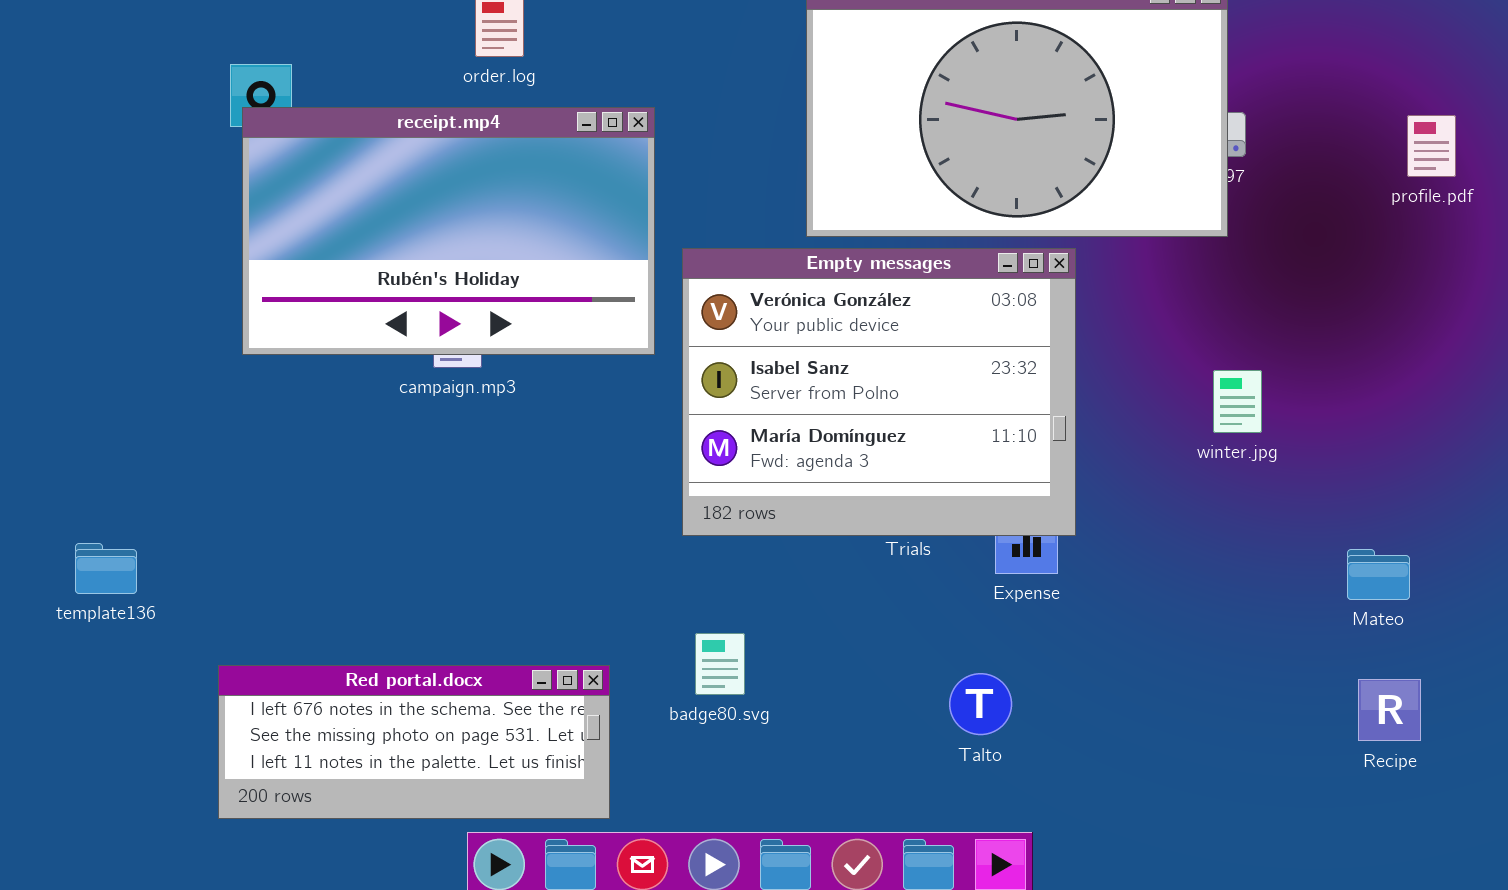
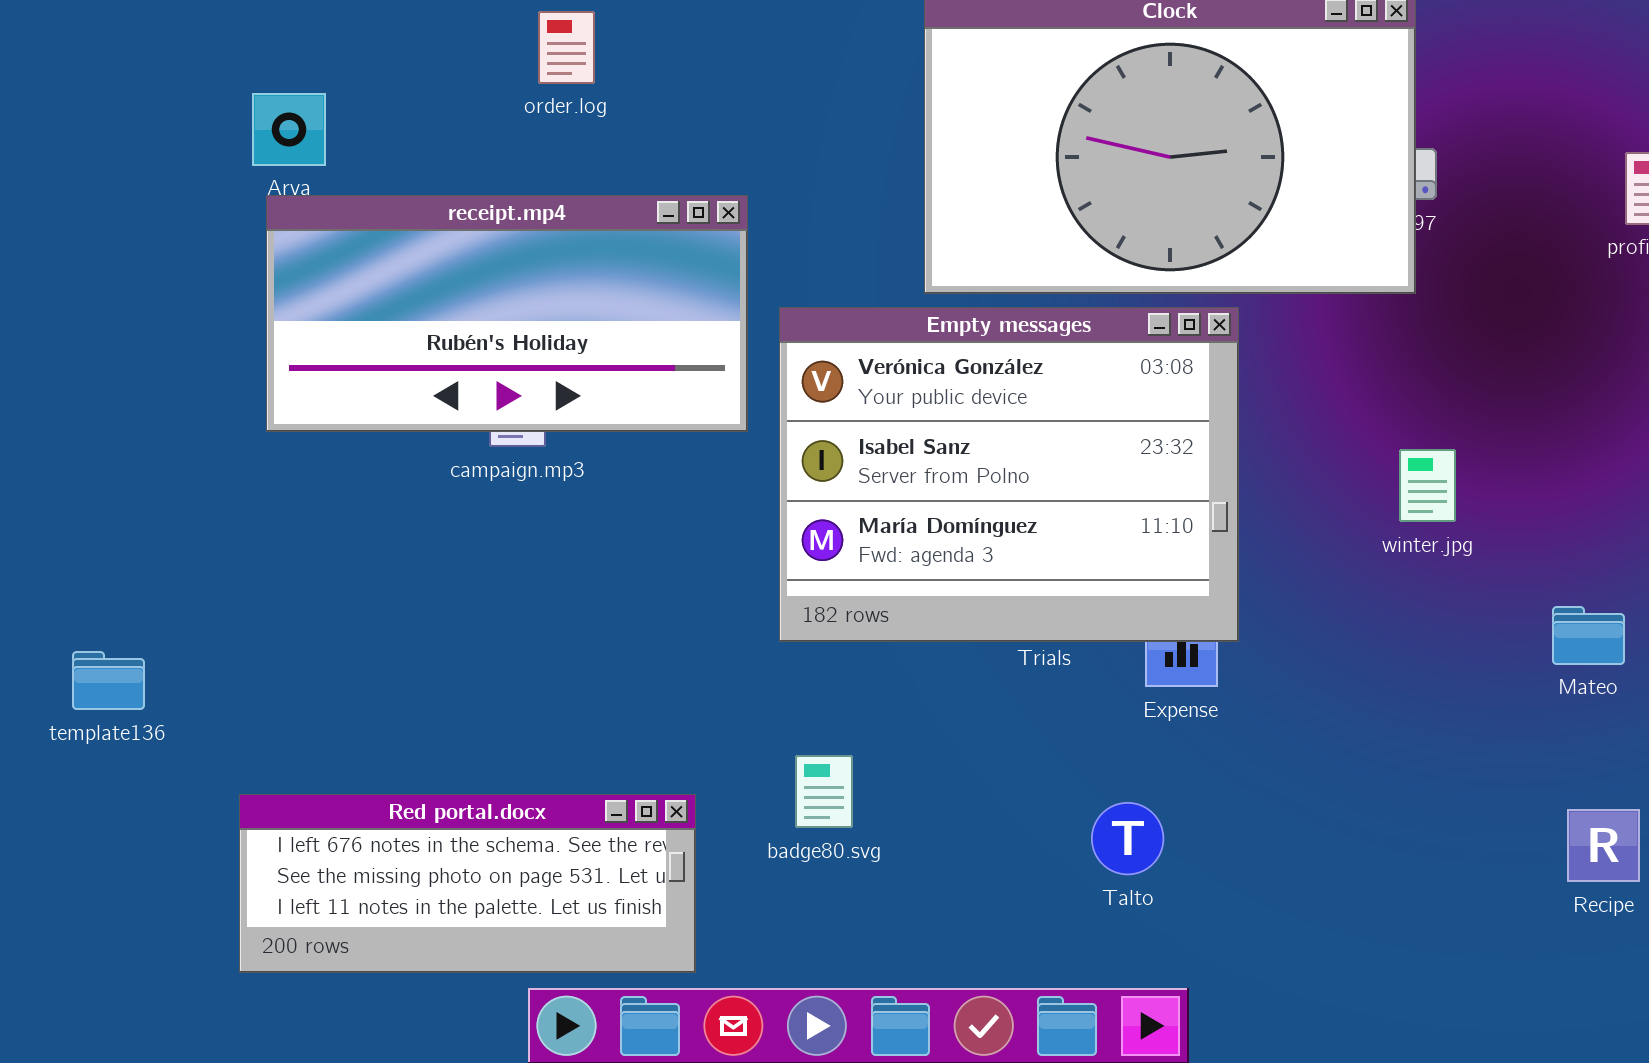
receipt.mp4: [242,107,655,355] -> [266,195,748,432], resized
Mateo: [1347,549,1410,600] -> [1552,606,1625,665], moved

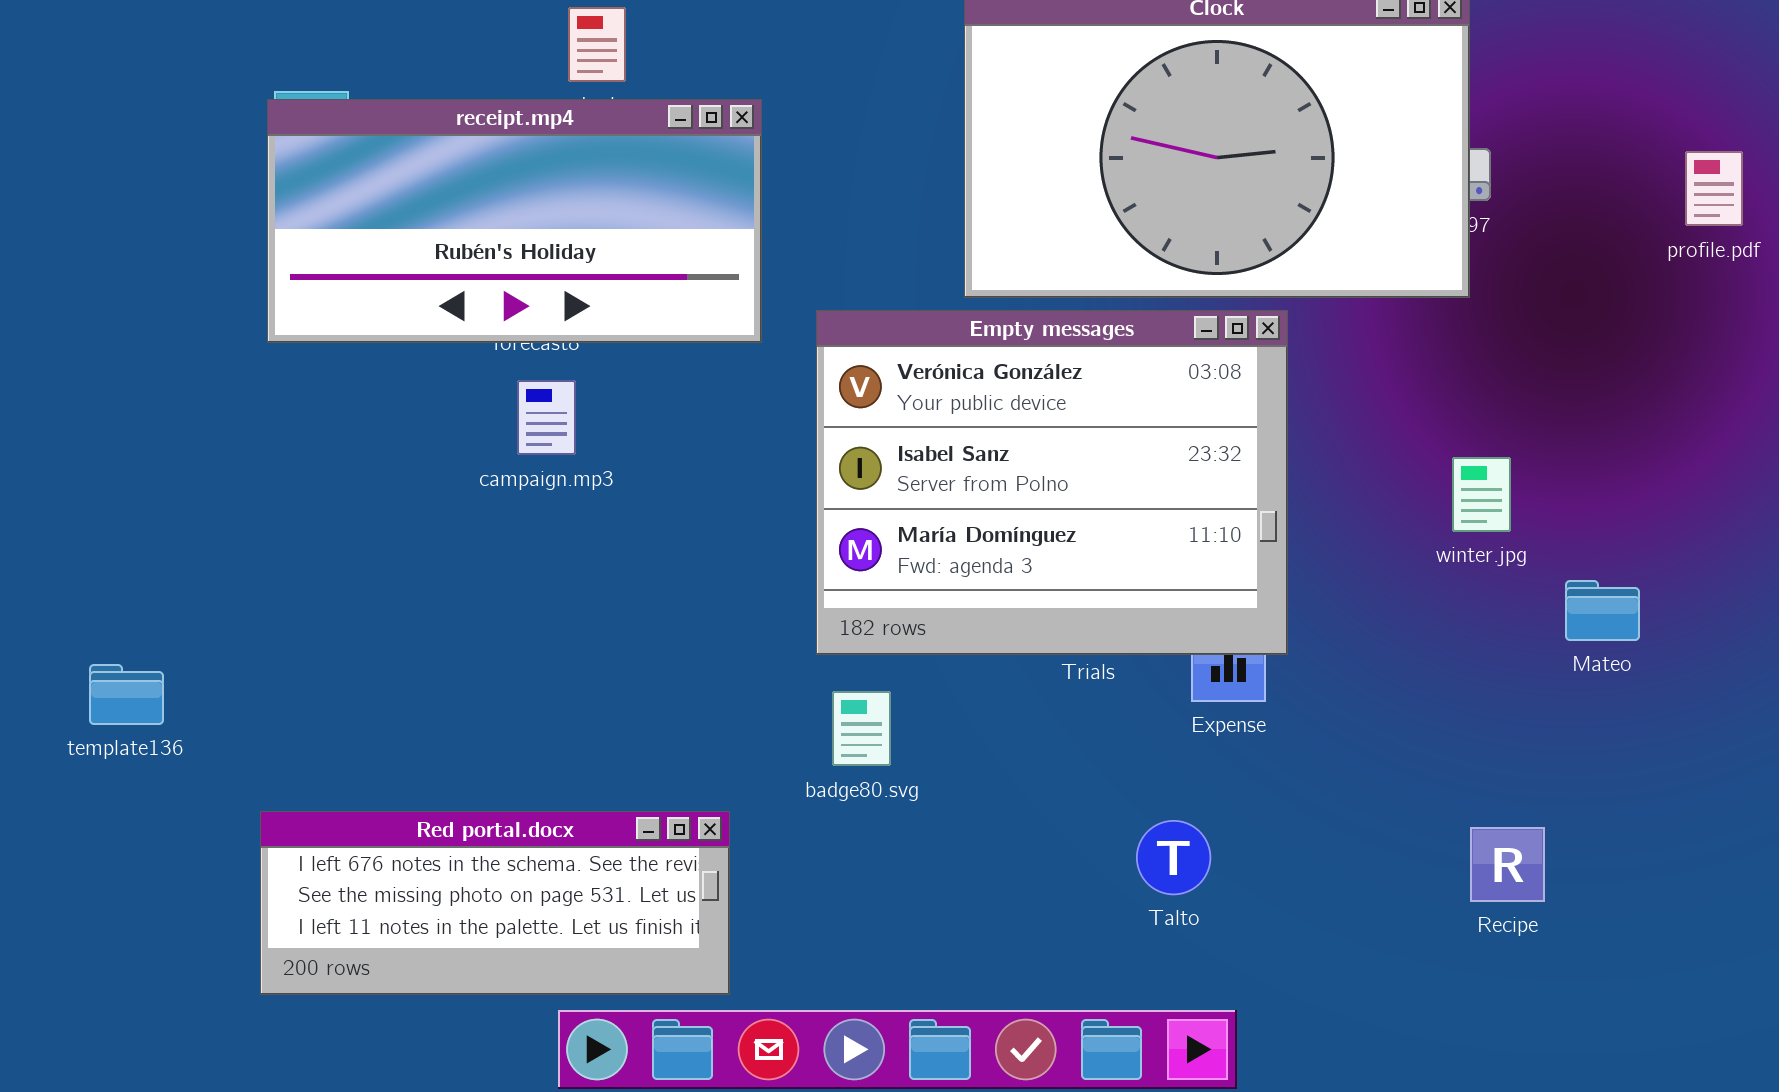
receipt.mp4: [266,195,748,432] -> [267,99,762,343], moved
Mateo: [1552,606,1625,665] -> [1565,580,1640,641], moved
badge80.svg: [795,755,853,828] -> [832,691,891,766], moved
Recipe: [1567,809,1640,882] -> [1470,827,1545,902], moved

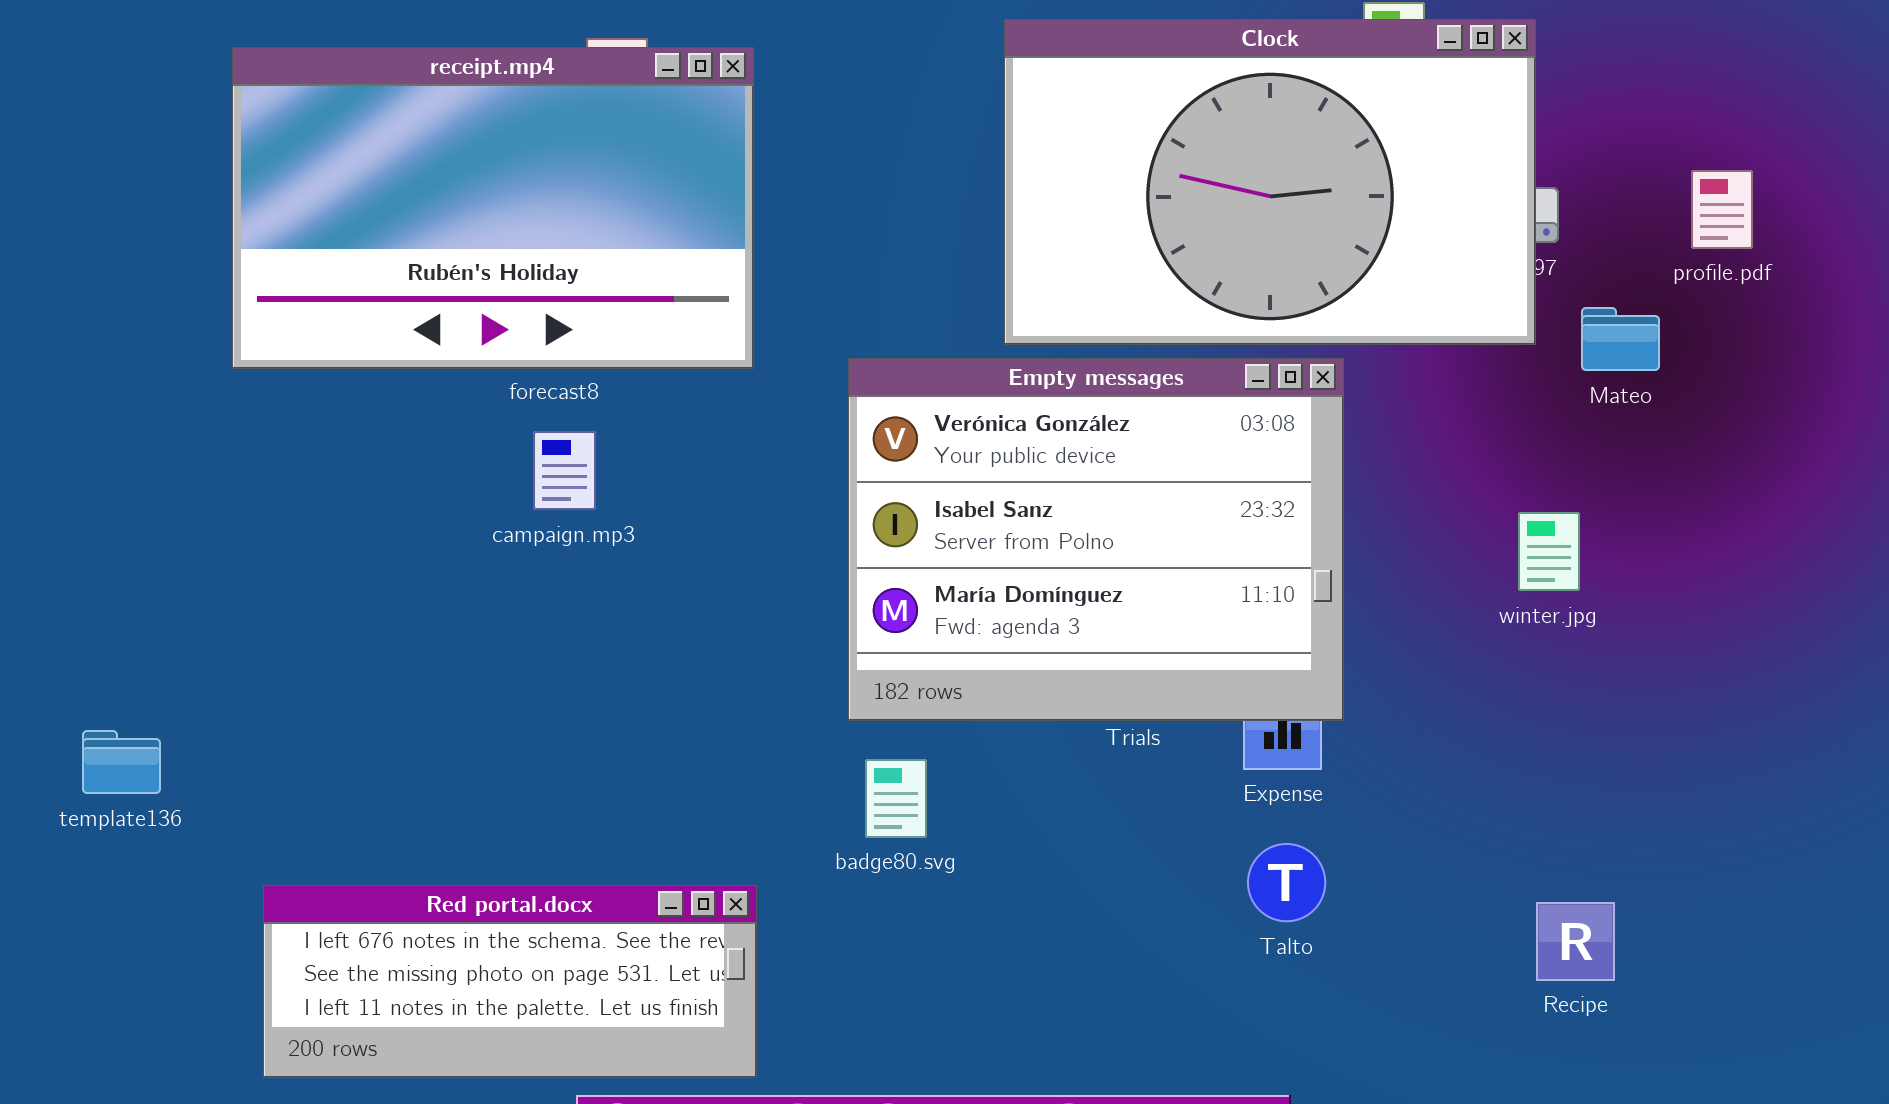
receipt.mp4: [267,99,762,343] -> [232,47,754,369], moved, resized
profile.pdf: [1685,151,1743,226] -> [1691,170,1753,249], moved
Mateo: [1565,580,1640,641] -> [1581,307,1660,371], moved
Talto: [1136,820,1211,895] -> [1247,843,1326,922], moved

